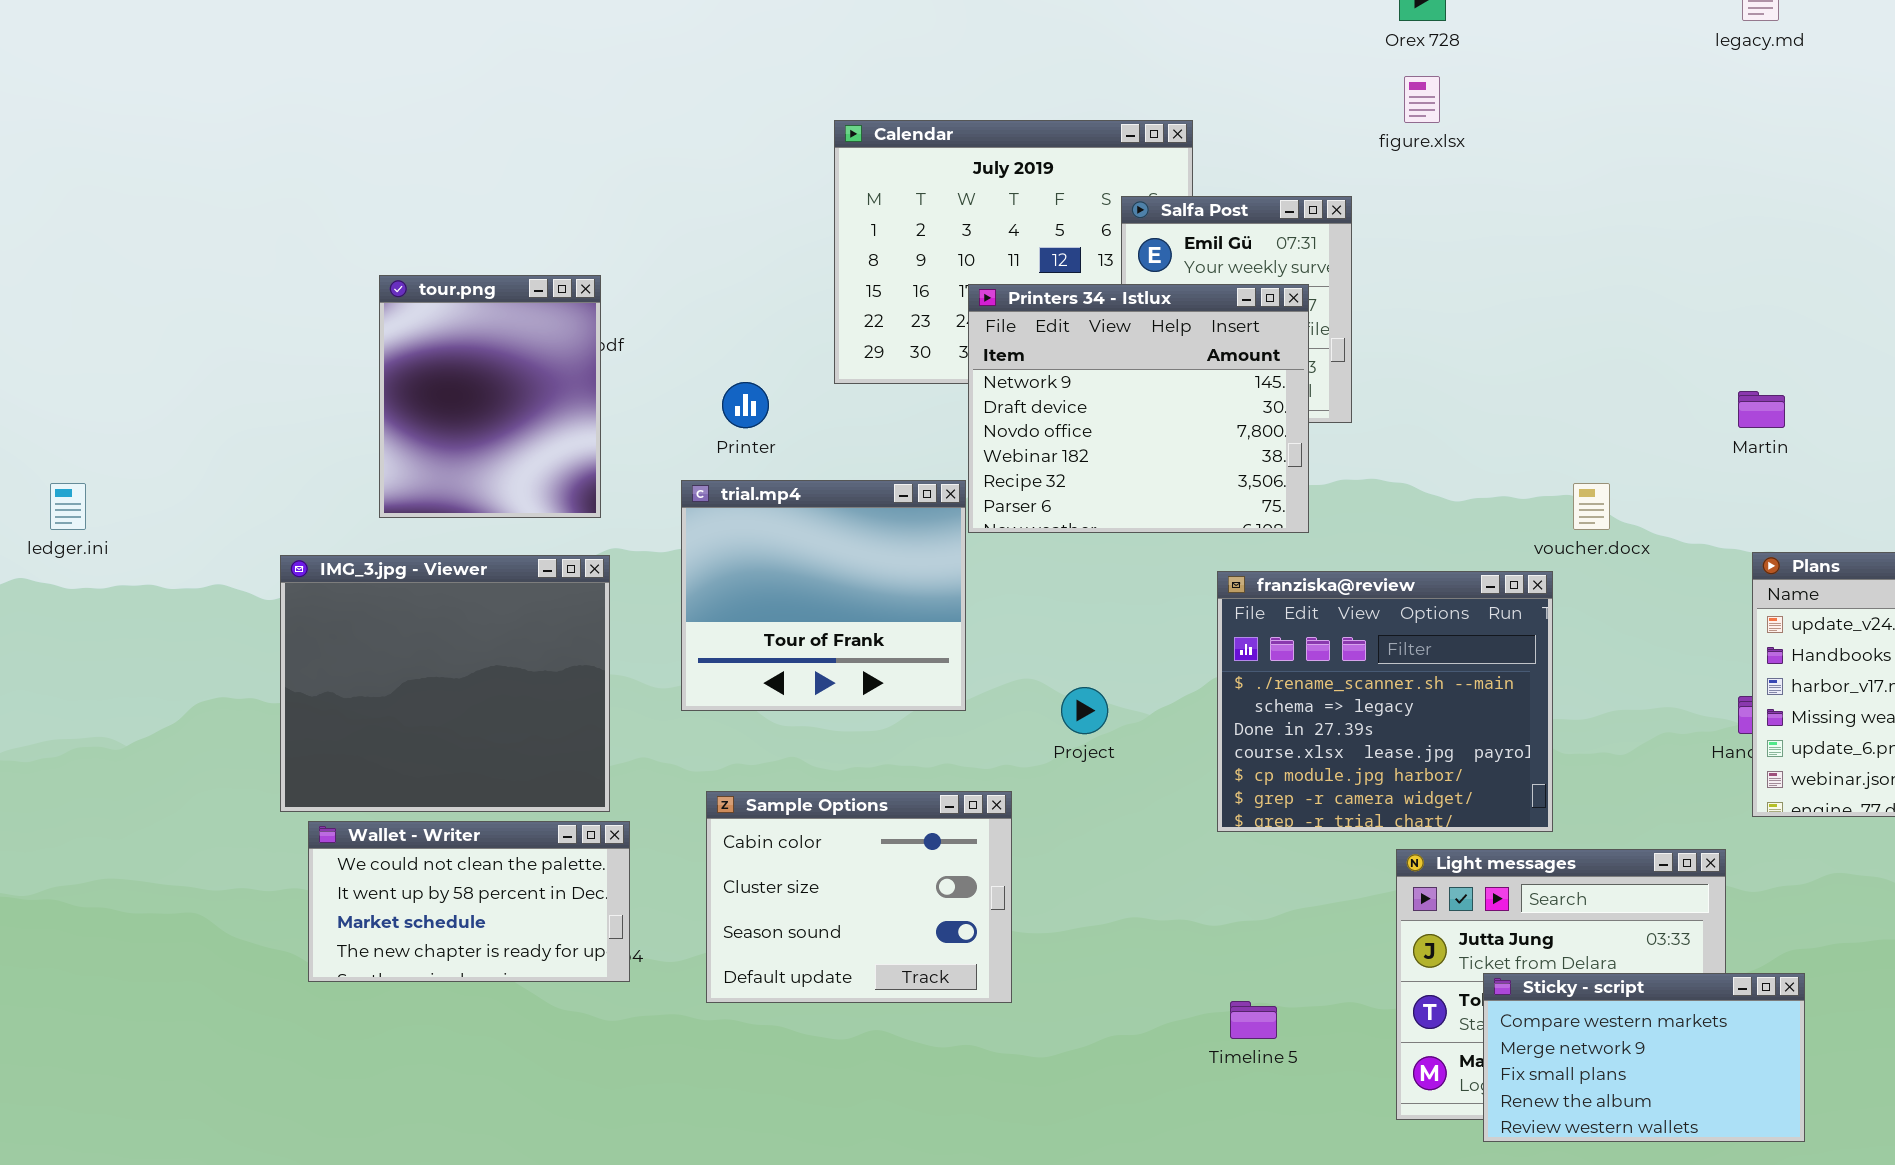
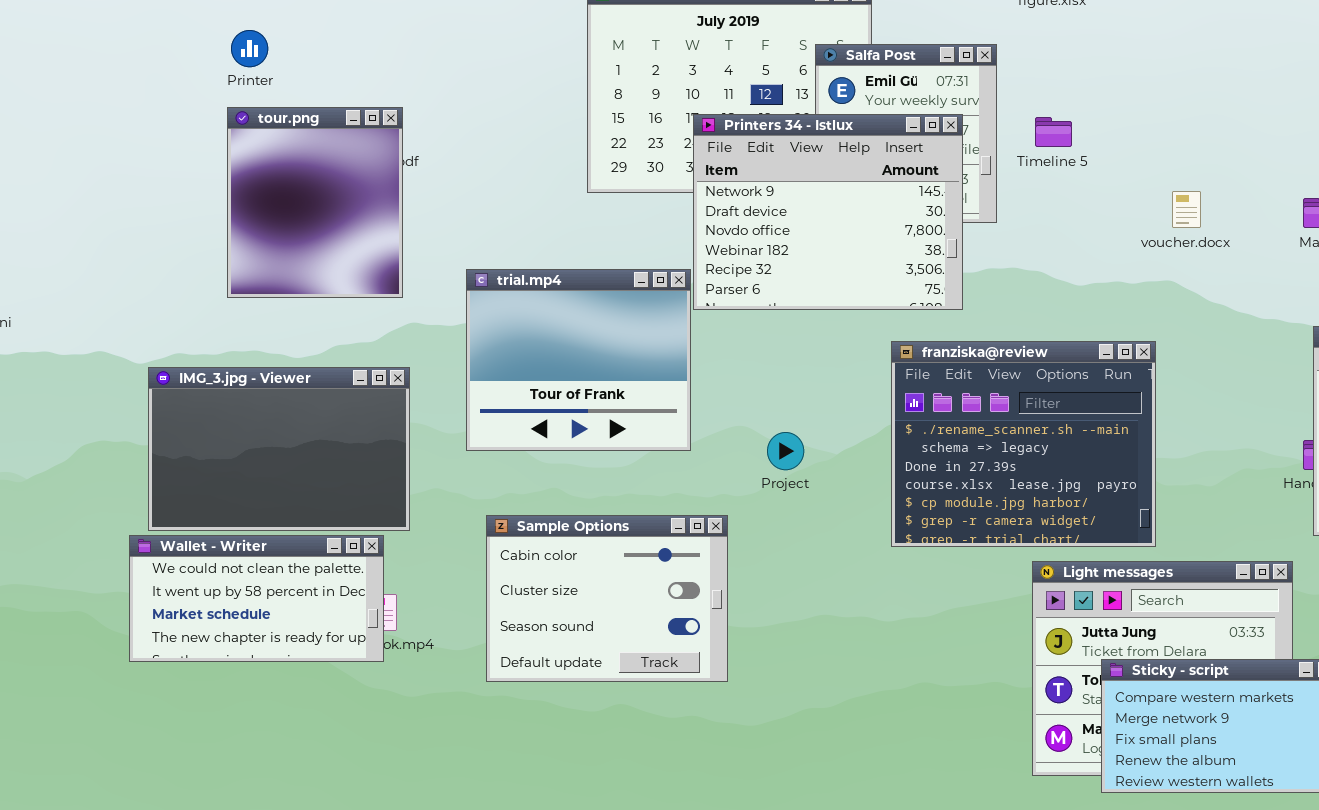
Printer: [722,382,769,428] -> [231,30,268,67], moved
voucher.docx: [1573,483,1610,530] -> [1172,191,1201,228], moved
IMG_3.jpg - Viewer: [280,555,610,812] -> [148,367,410,531], resized
Wallet - Writer: [308,821,630,982] -> [129,535,384,662], moved
Timeline 5: [1230,1001,1277,1039] -> [1035,117,1072,147], moved

